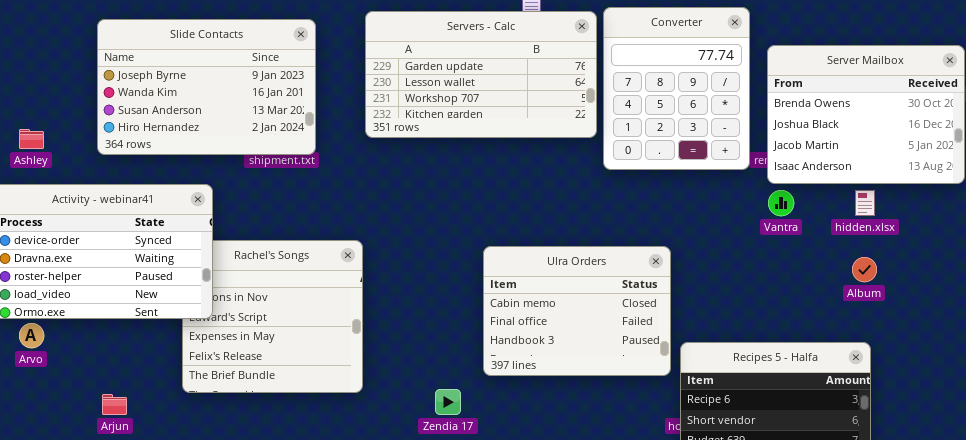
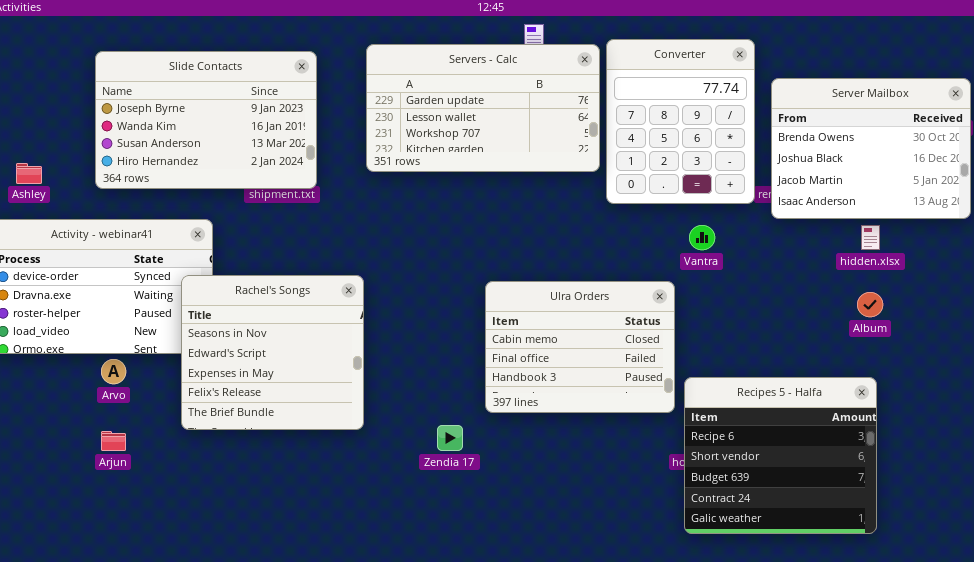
Vantra: [768,190,794,216] -> [689,225,715,250], moved
Rachel's Songs: [182,240,363,393] -> [181,275,364,430], raised
Arvo: [19,323,44,348] -> [101,359,126,384], moved

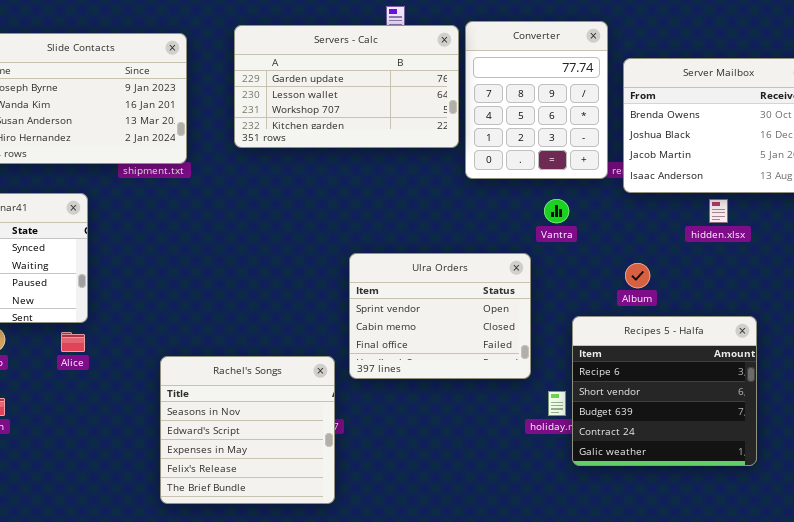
Rachel's Songs: [181,275,364,430] -> [160,356,335,504], moved
Ulra Orders: [485,281,675,413] -> [349,253,531,379], scrolled up 1 row
Album: [857,292,883,317] -> [625,263,650,288], moved
Recipes 5 - Halfa: [684,377,877,534] -> [572,316,757,466], moved

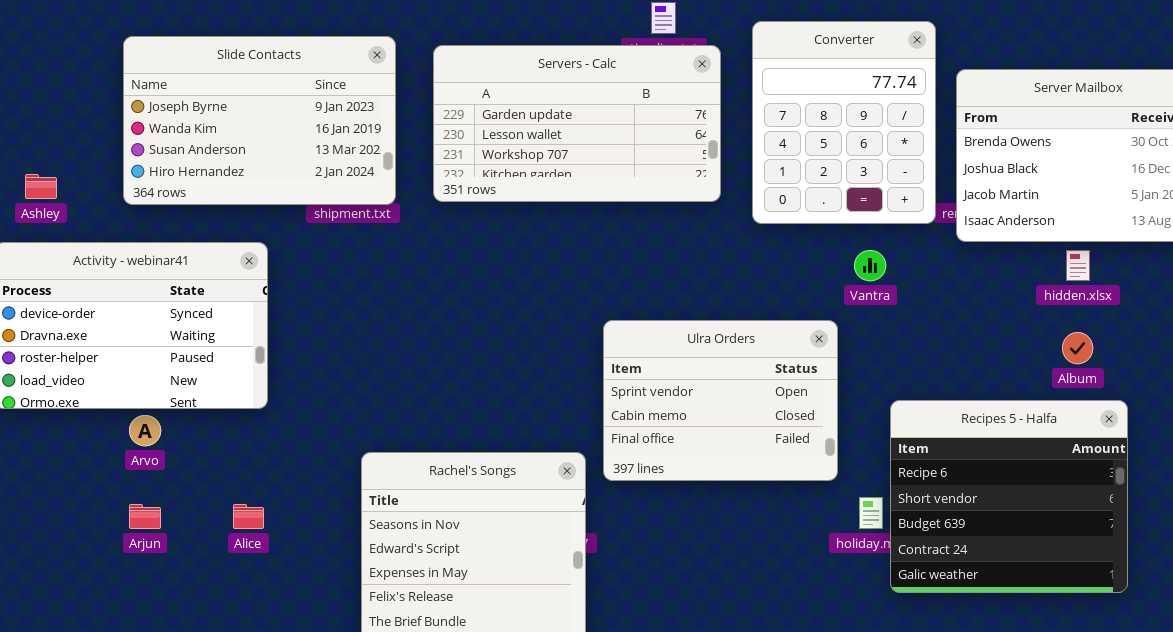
Servers - Calc: [234,25,459,148] -> [433,45,721,202], moved
Album: [625,263,650,288] -> [1062,332,1093,364], moved
Alice: [61,332,85,352] -> [233,504,264,529], moved

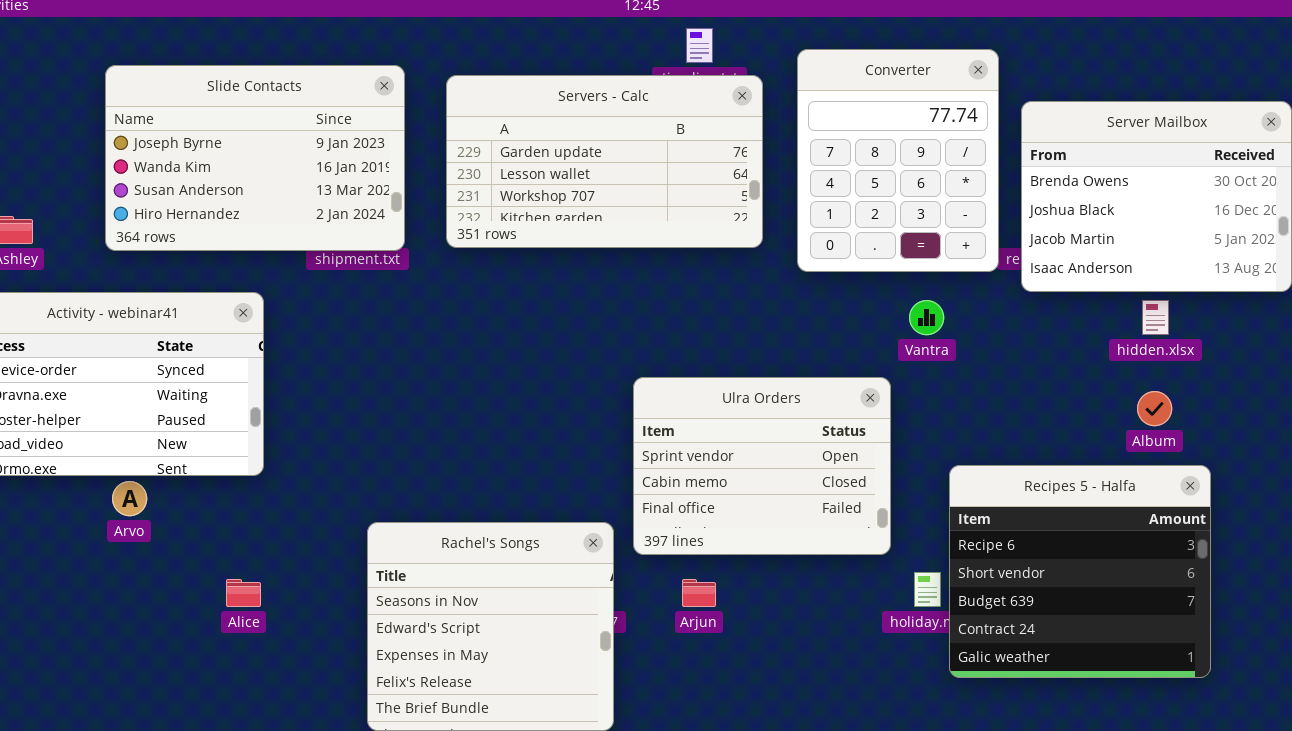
Arjun: [129,504,161,529] -> [682,579,716,607], moved

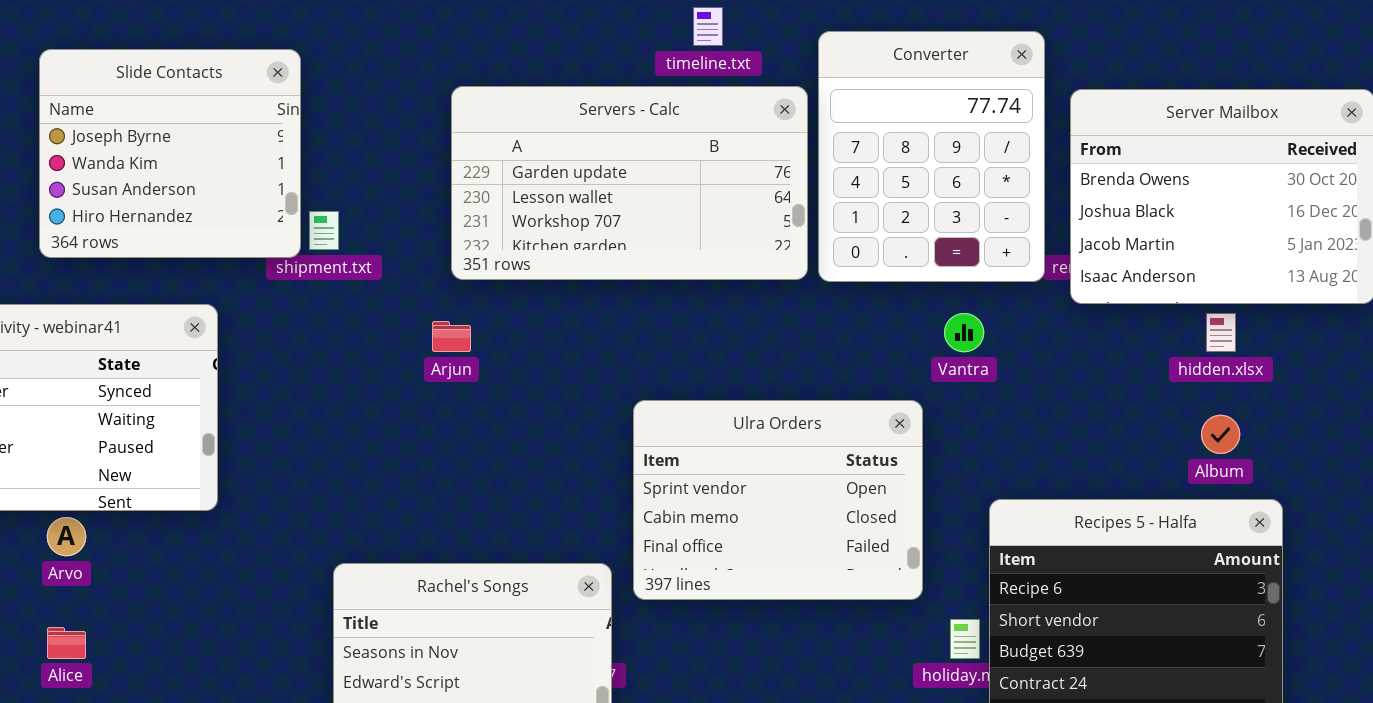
Slide Contacts: [105,65,405,251] -> [39,49,301,258], resized
Servers - Calc: [446,75,763,248] -> [451,86,808,280], moved
Alice: [226,579,261,607] -> [47,627,86,659], moved
Arjun: [682,579,716,607] -> [432,321,471,352], moved

